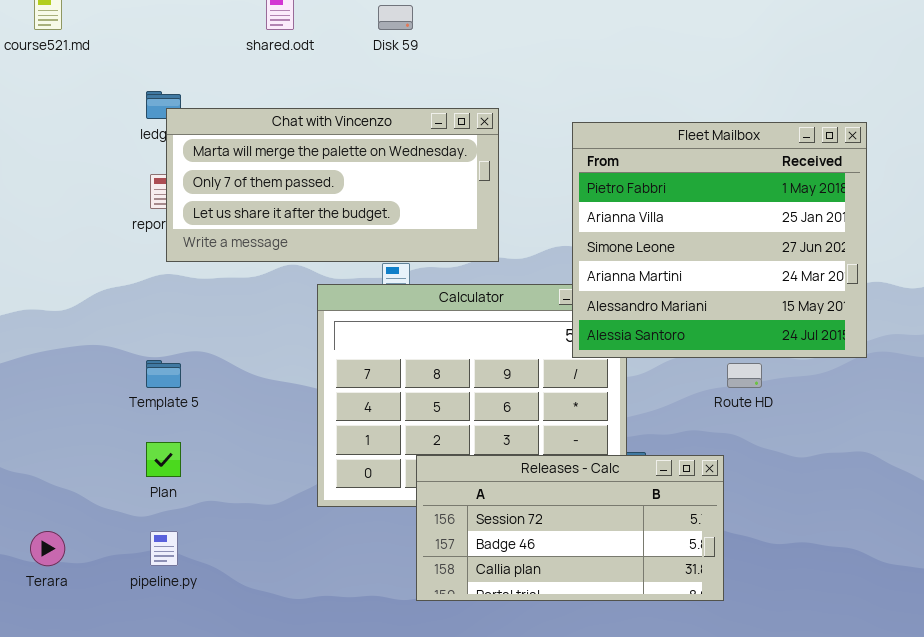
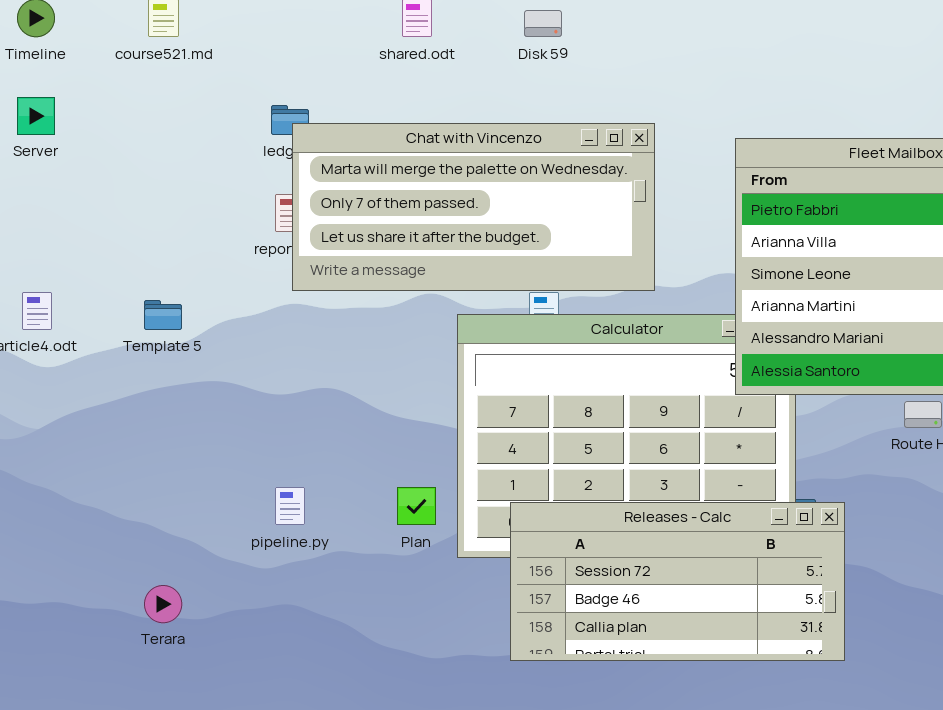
Template 5: [146,360,181,388] -> [144,300,182,330], moved
Plan: [146,442,181,477] -> [397,487,436,525], moved
Releases - Calc: [416,455,724,601] -> [510,502,845,661], moved
pipeline.py: [150,531,178,566] -> [275,487,305,525], moved

